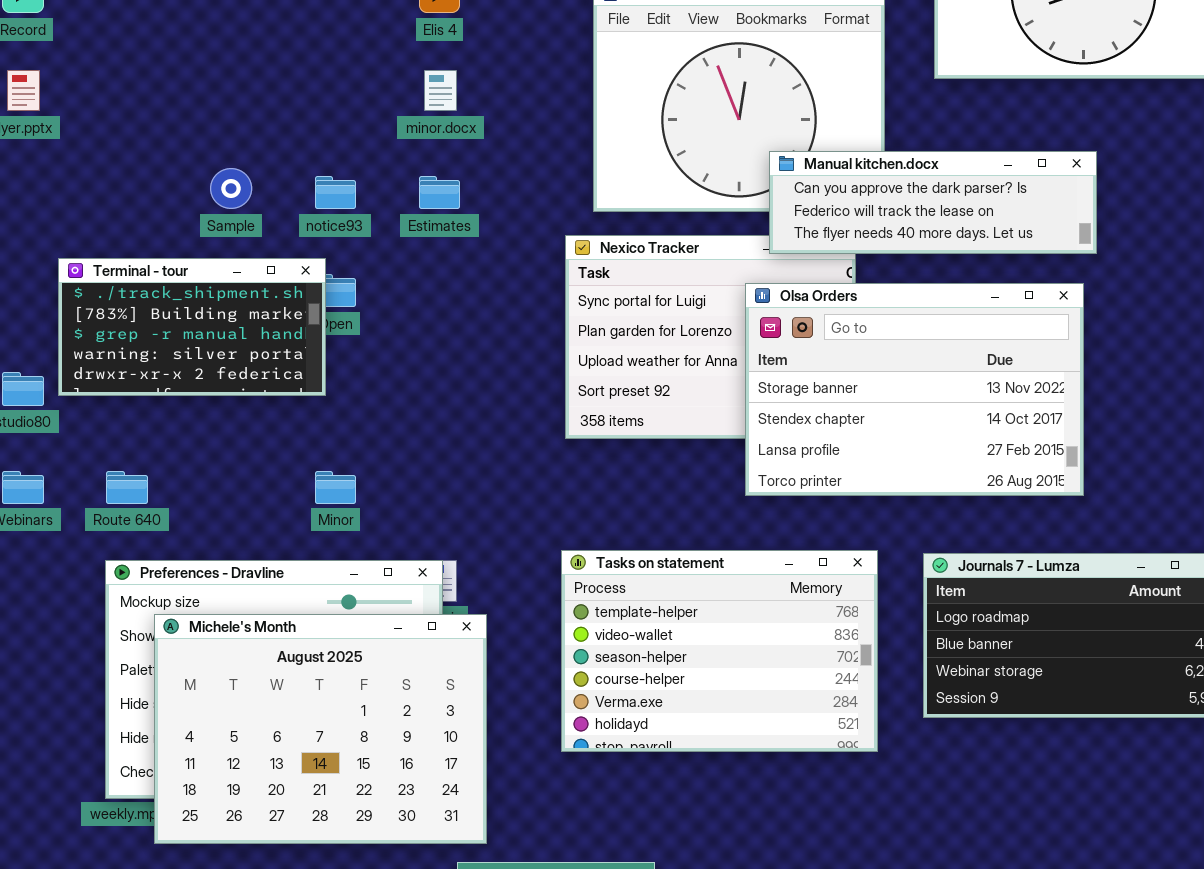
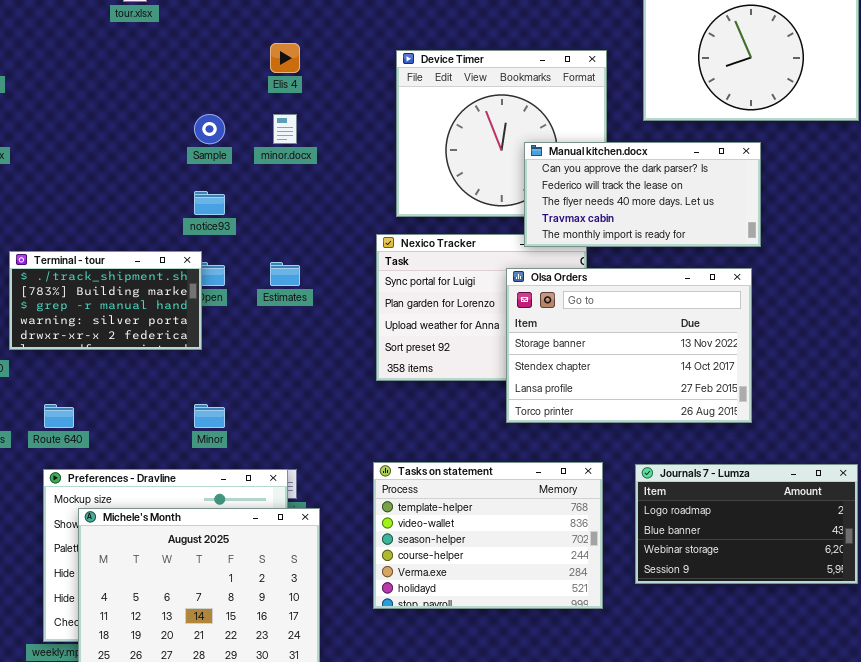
Manual kitchen.docx: [769,151,1097,254] -> [524,142,761,247], resized
Sample: [210,168,252,209] -> [194,114,225,144], moved
Estimates: [419,176,460,209] -> [270,262,300,286], moved

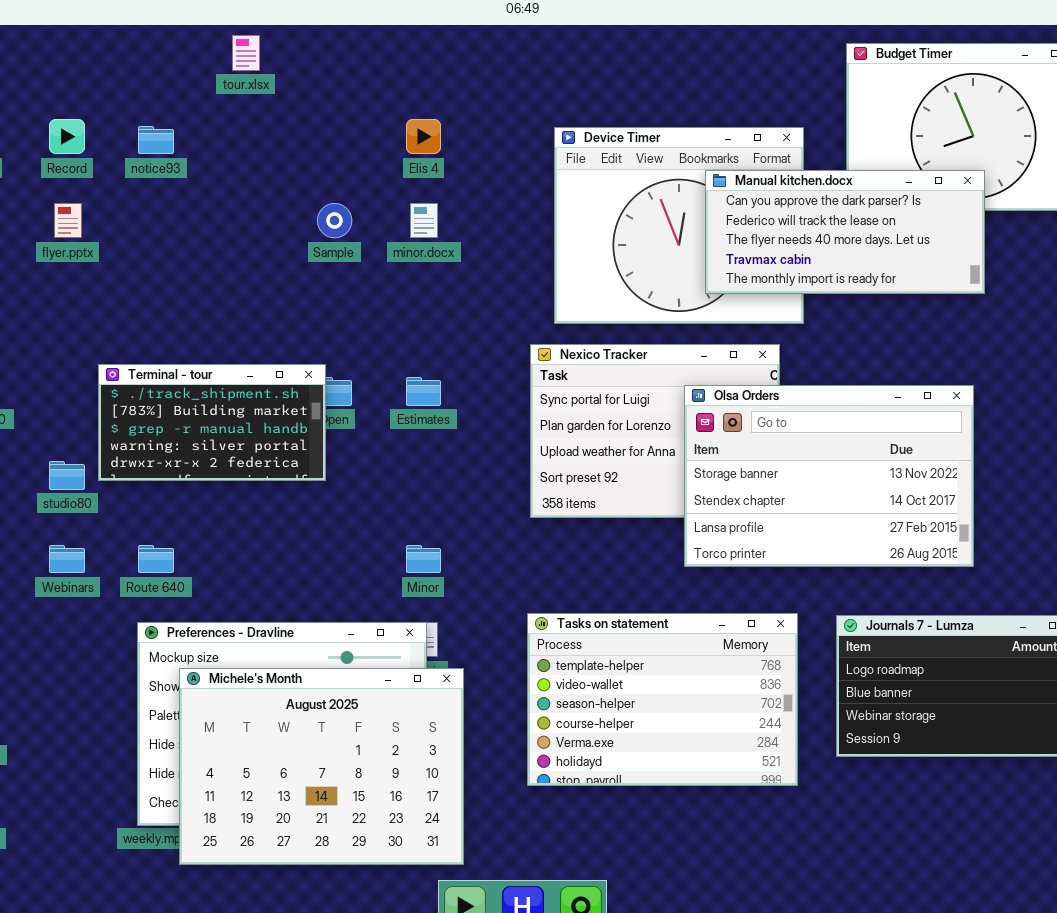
Manual kitchen.docx: [524,142,761,247] -> [705,170,985,294], moved
notice93: [194,191,225,215] -> [138,126,174,154], moved
Minor: [194,404,225,428] -> [406,545,441,573], moved

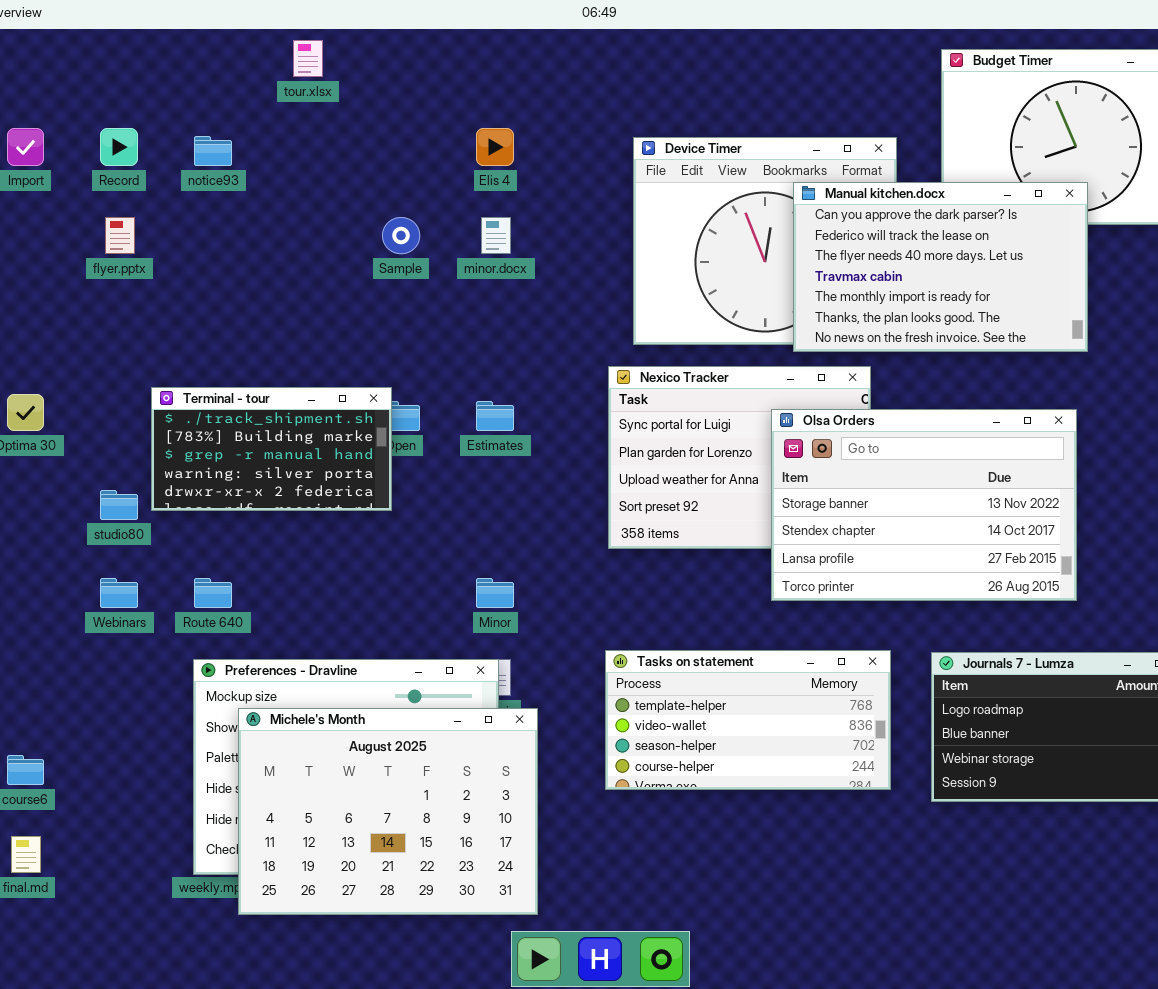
Manual kitchen.docx: [705,170,985,294] -> [793,182,1088,352], resized
Tasks on statement: [527,613,798,786] -> [605,650,891,790], resized

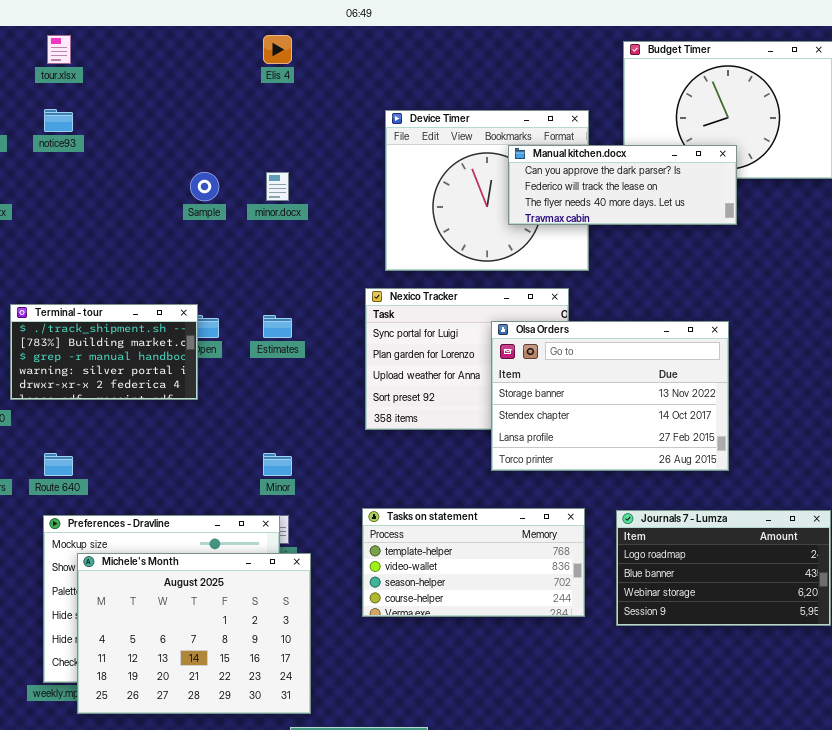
tour.xlsx: [293,40,323,77] -> [47,35,71,64], moved
Elis 4: [476,128,514,166] -> [263,35,292,64], moved
Manual kitchen.docx: [793,182,1088,352] -> [508,145,737,225], resized

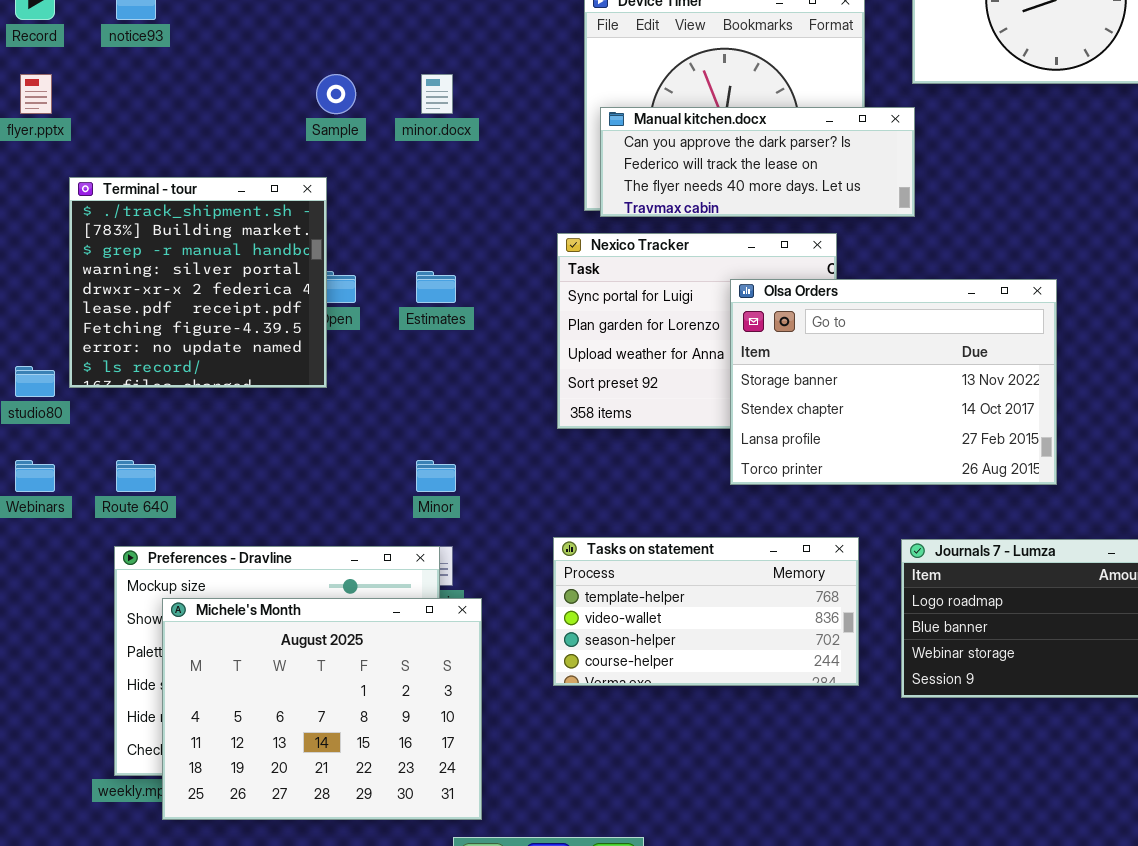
Manual kitchen.docx: [508,145,737,225] -> [600,107,915,217], moved
Terminal - tour: [10,304,198,400] -> [69,177,327,388], resized

